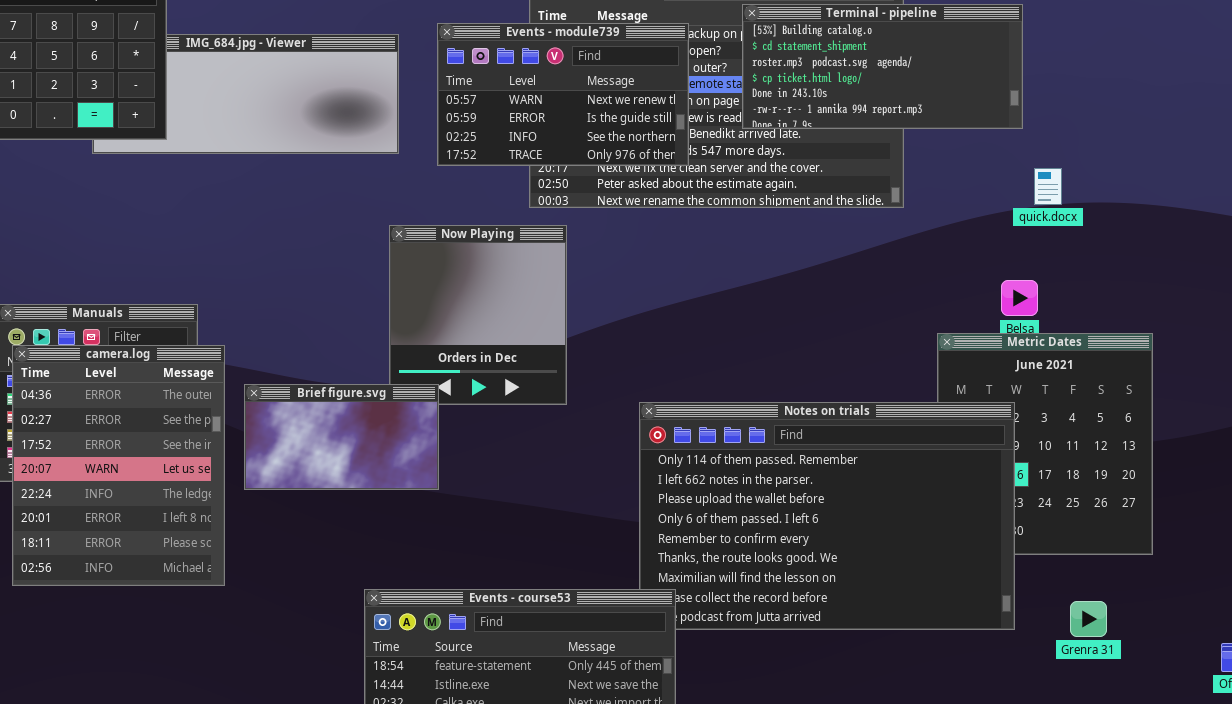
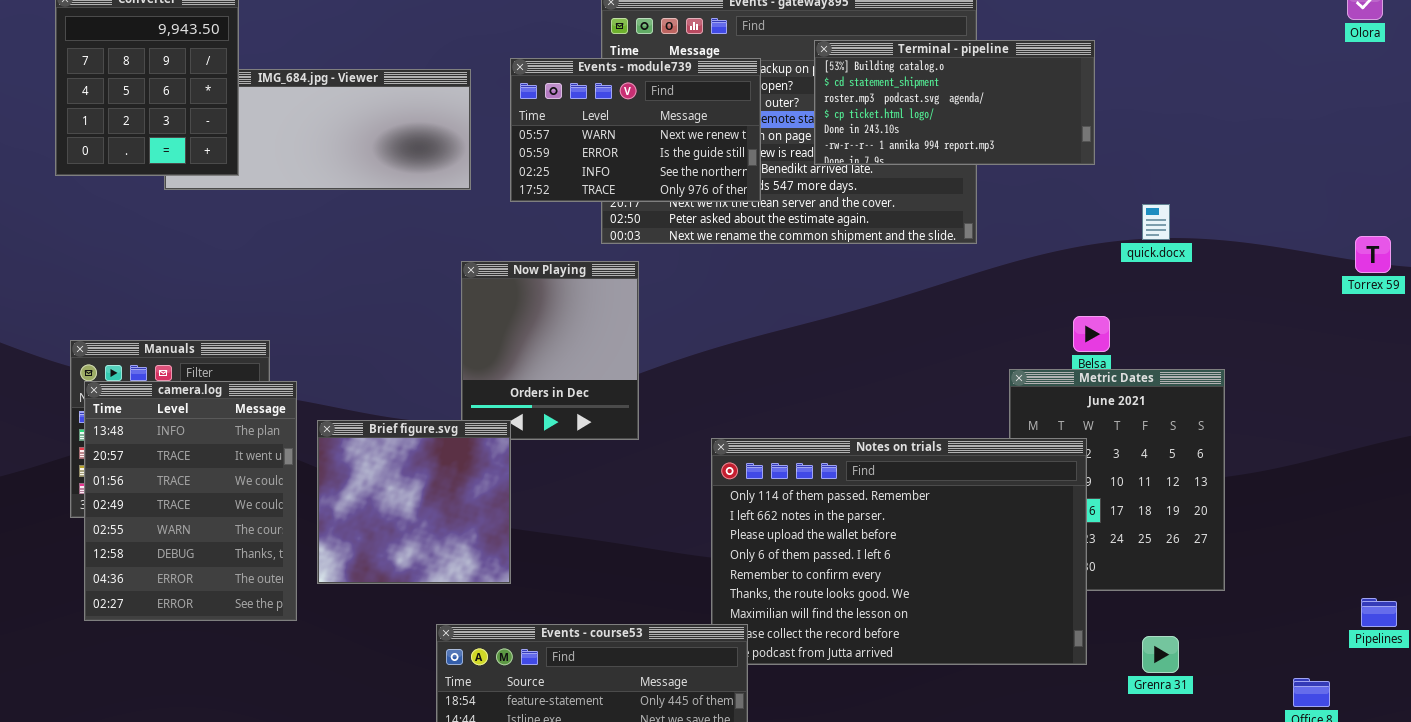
quick.docx: [1034,168,1062,205] -> [1142,204,1170,240], moved
camera.log: [12,345,225,586] -> [84,381,297,621], scrolled up 6 rows
Brief figure.svg: [244,384,439,490] -> [317,420,511,584], resized

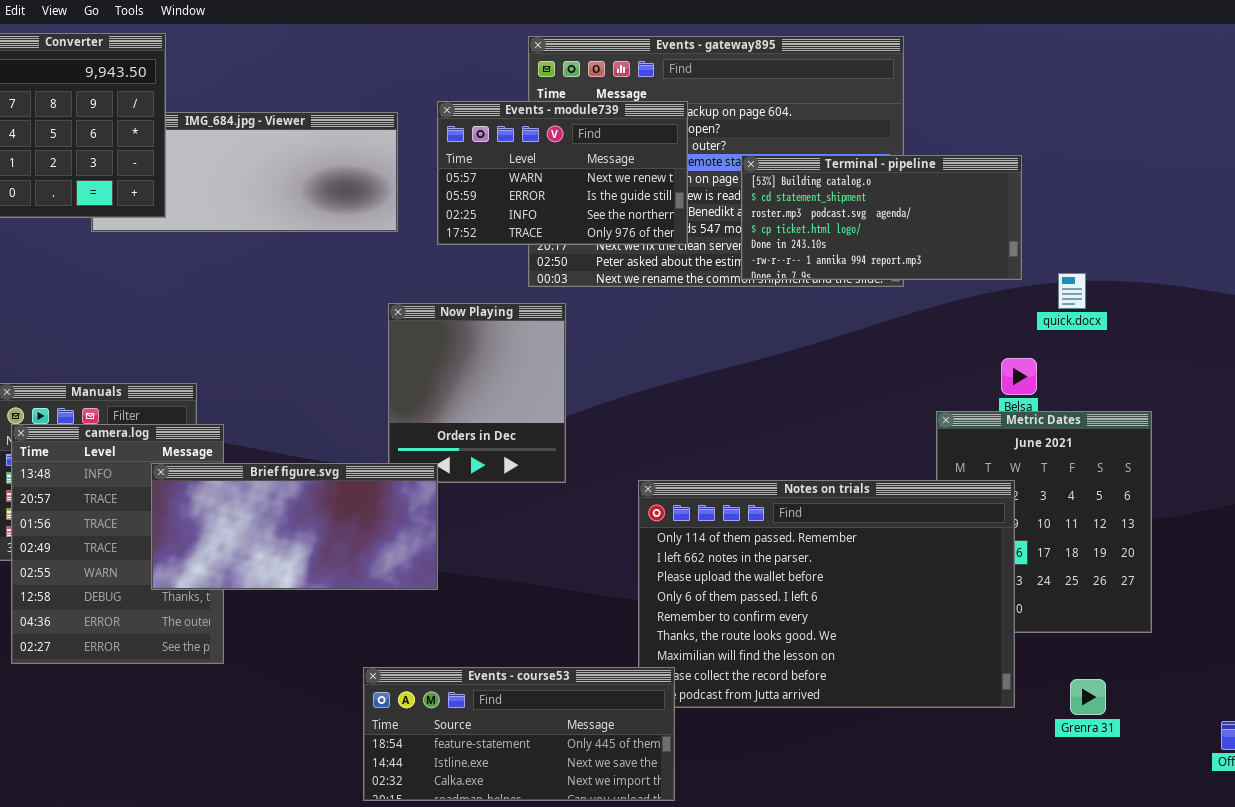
Terminal - pipeline: [814,40,1095,165] -> [741,155,1022,280], moved
quick.docx: [1142,204,1170,240] -> [1058,273,1086,309], moved
Brief figure.svg: [317,420,511,584] -> [151,463,438,590], resized

